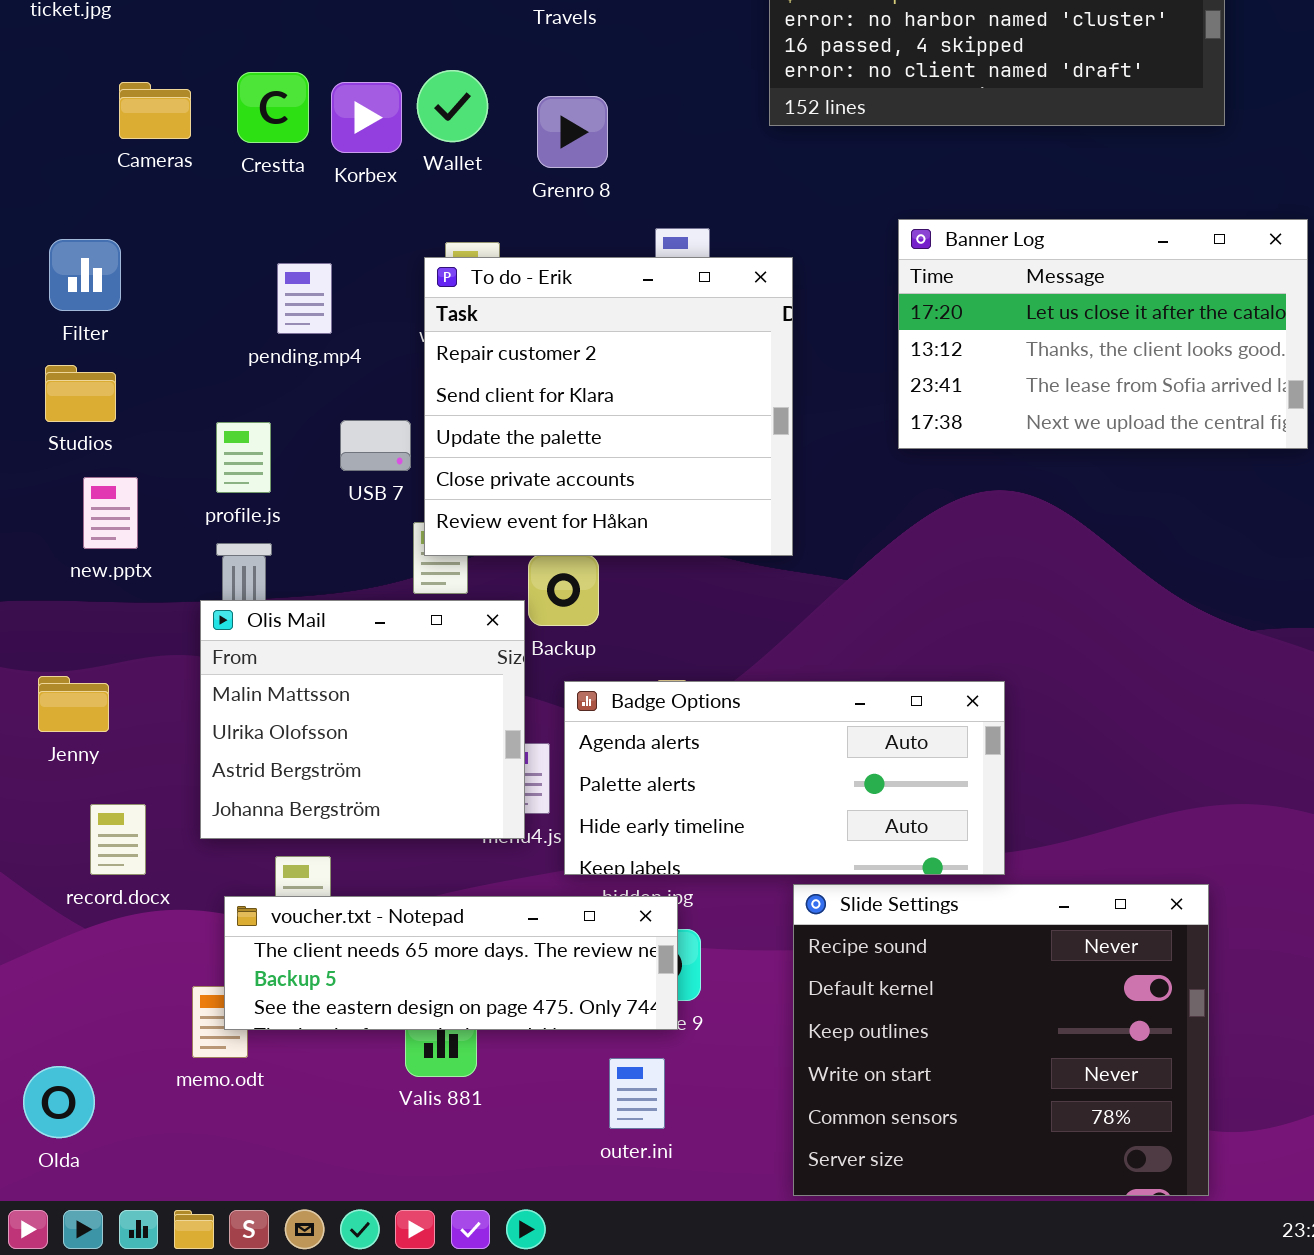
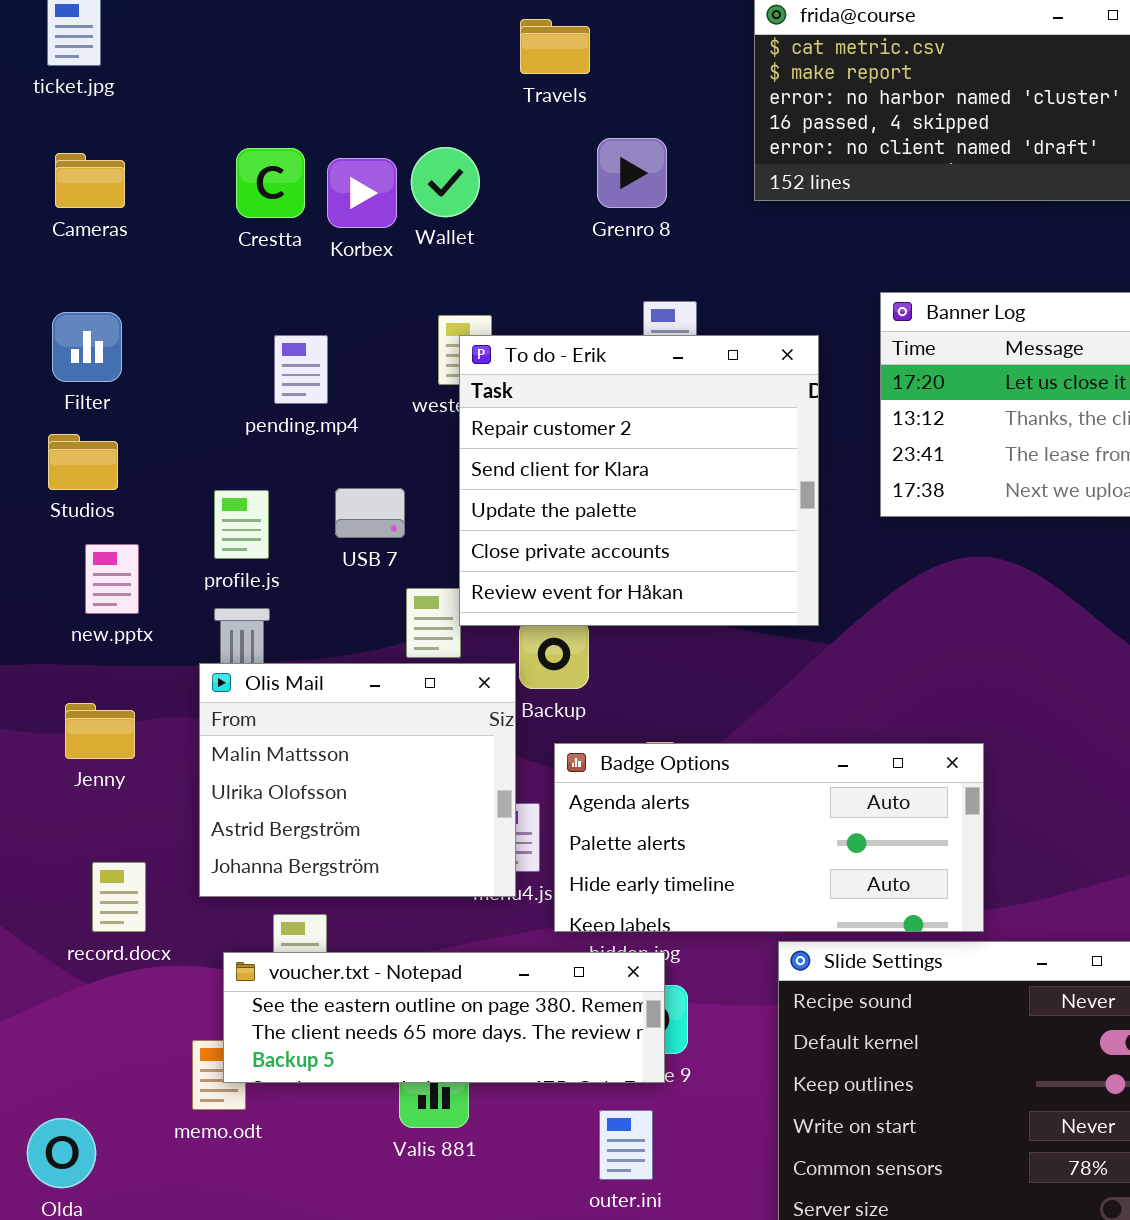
Cameras: [119,82,191,139] -> [55,153,125,208], moved
Grenro 8: [537,96,608,168] -> [597,138,667,208], moved
To do - Erik: [424,257,793,556] -> [459,335,819,626], moved
Jenny: [38,676,109,732] -> [65,703,135,759], moved
voucher.txt - Notepad: [224,896,678,1030] -> [223,952,665,1083], scrolled up 1 row

